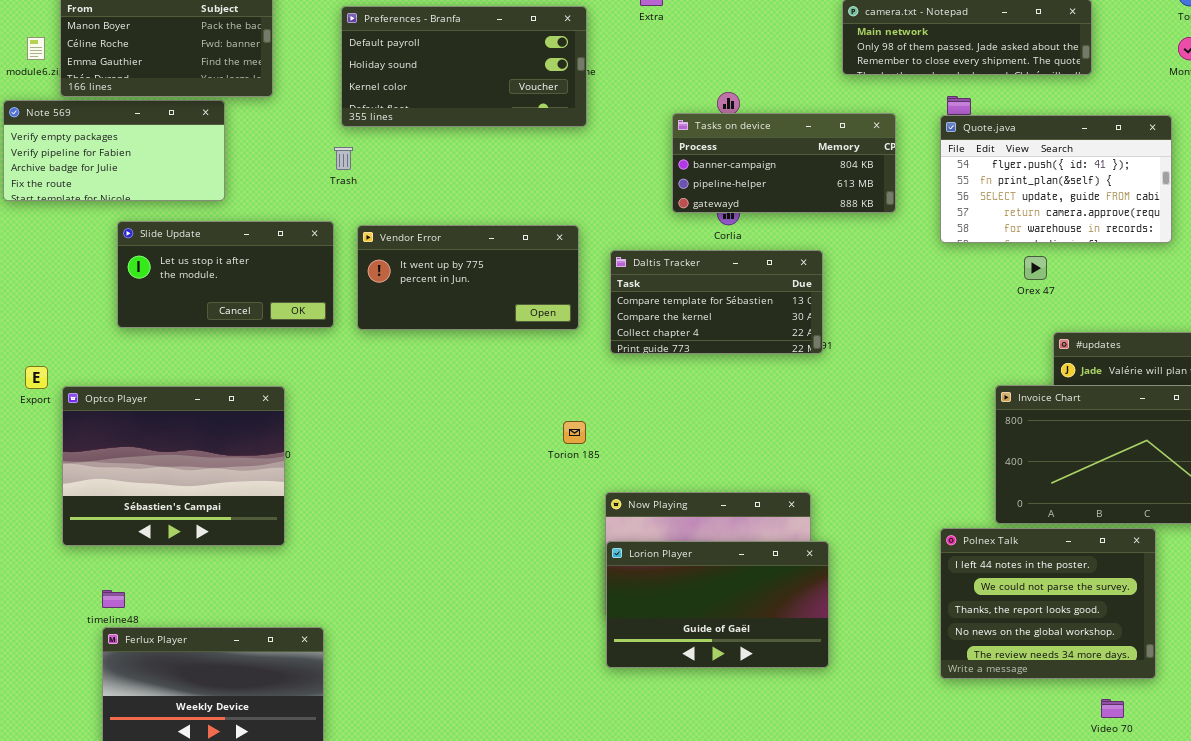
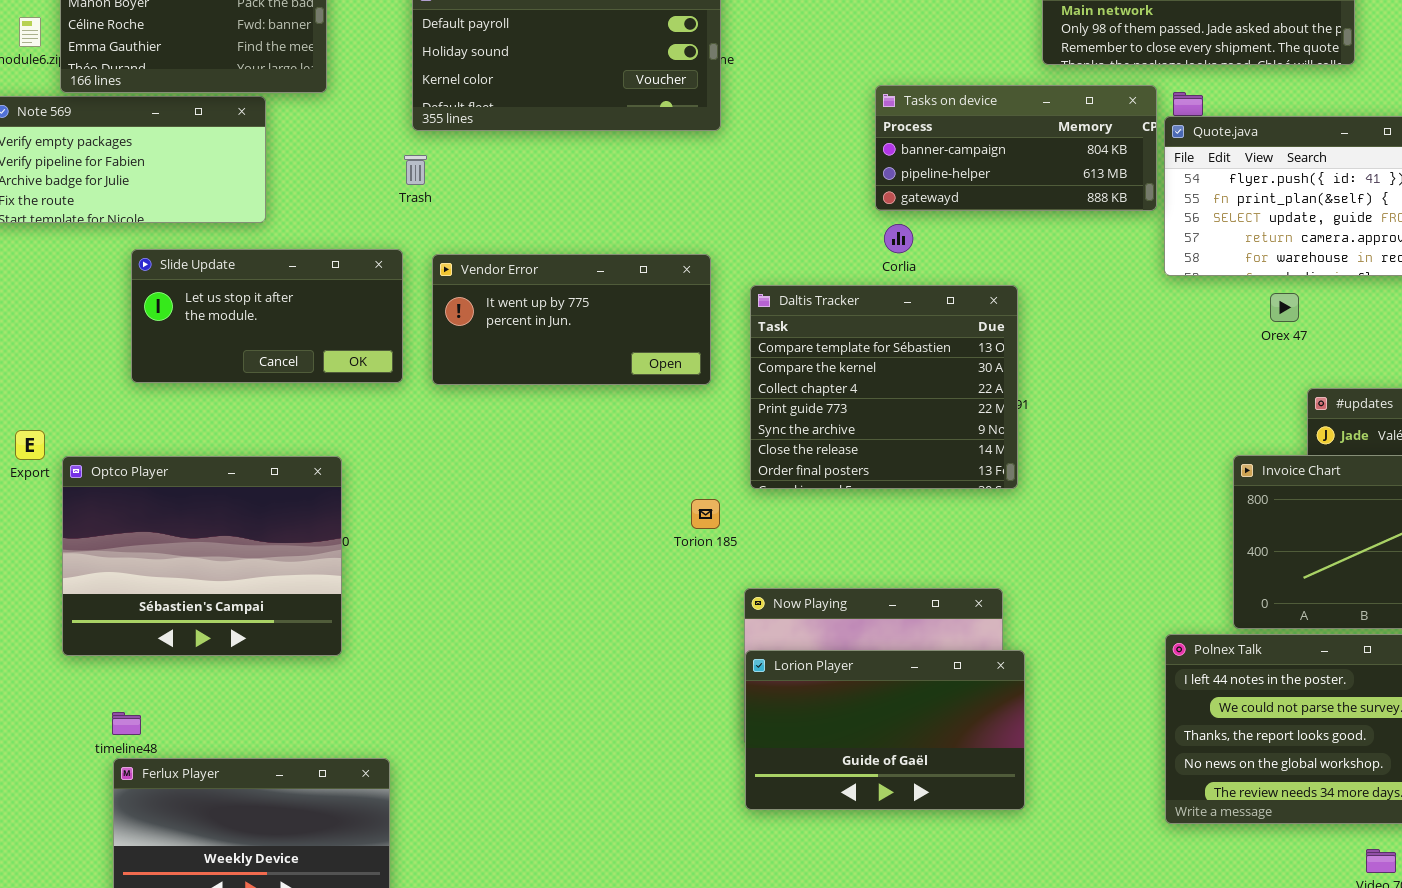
Tasks on device: [672,113,896,213] -> [875,85,1157,211], moved
Daltis Tracker: [610,250,823,354] -> [750,285,1018,489], resized

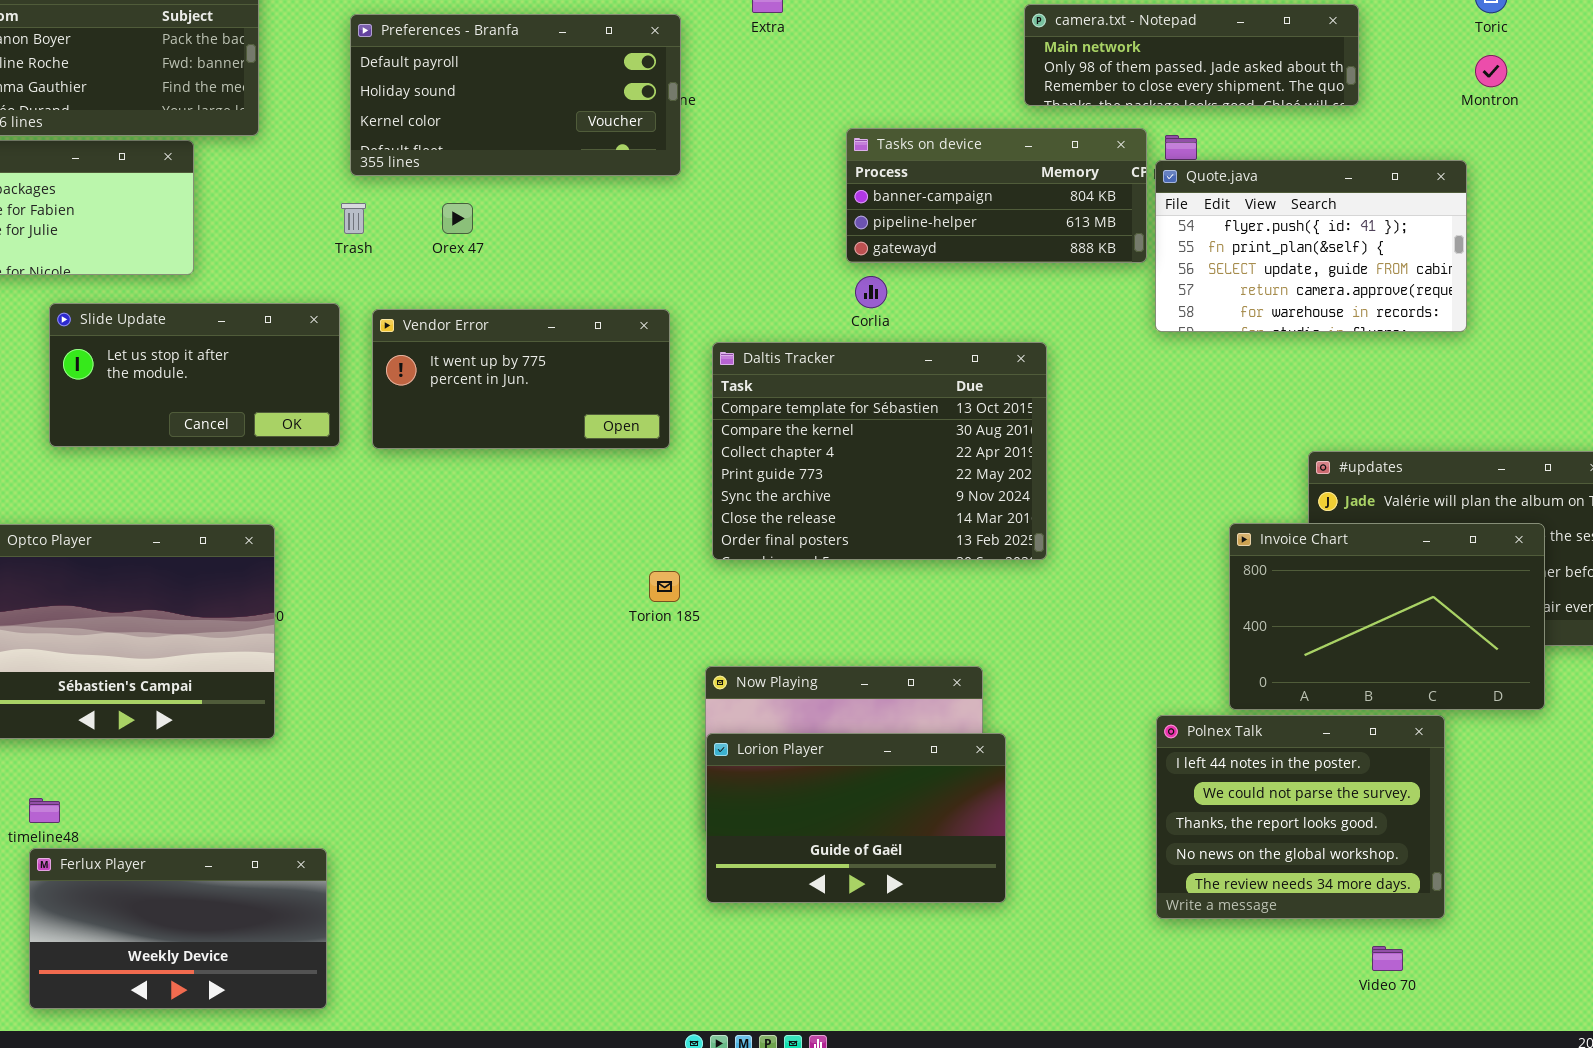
Daltis Tracker: [750,285,1018,489] -> [712,342,1047,560], resized
Orex 47: [1270,293,1299,322] -> [442,203,473,234], moved

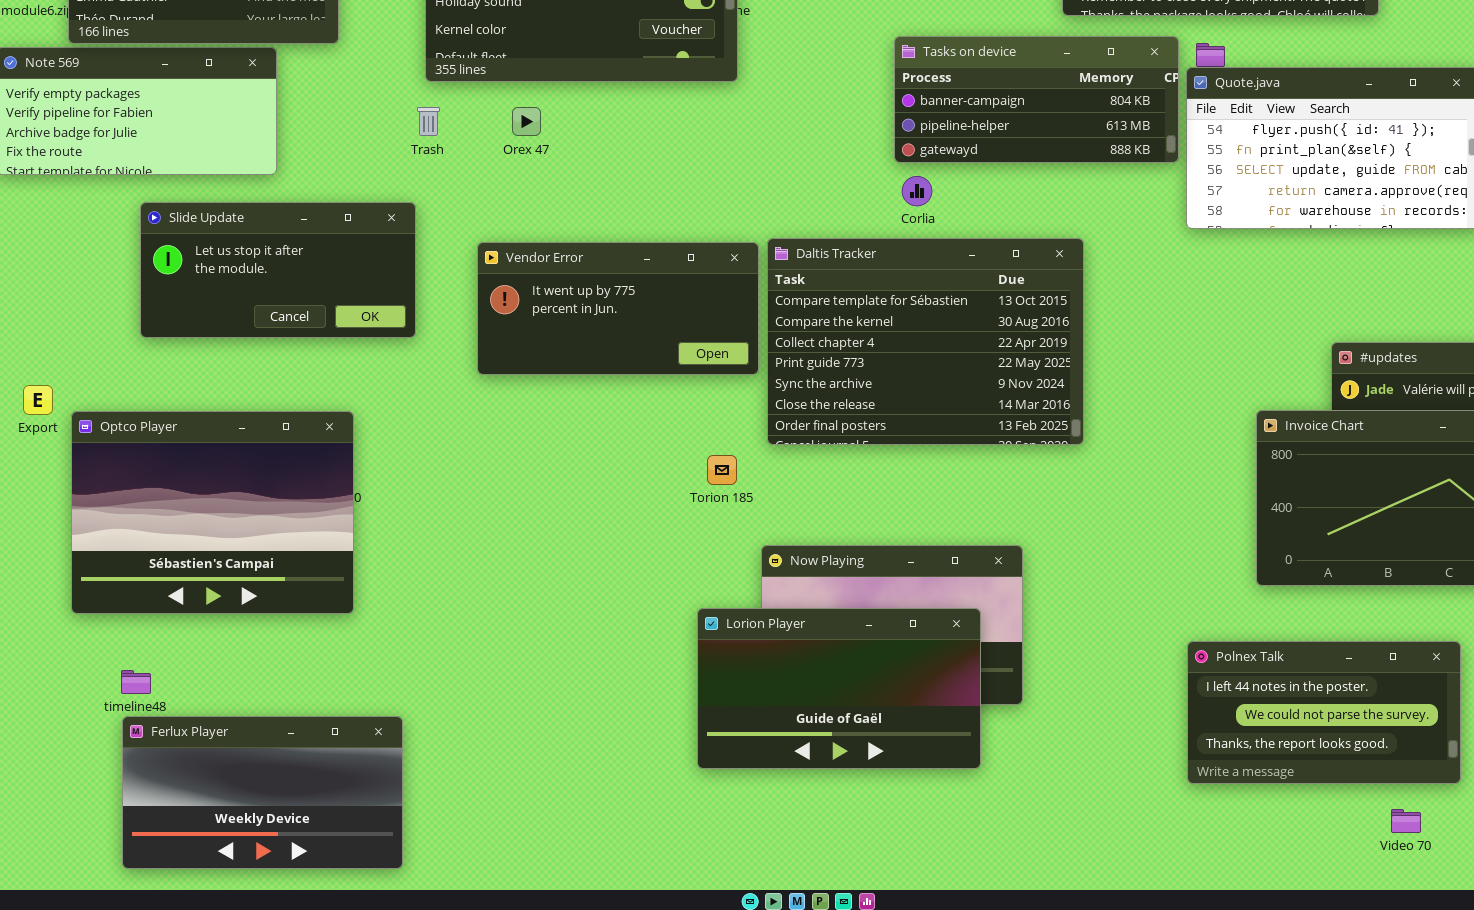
Vendor Error: [372,309,670,449] -> [477,242,759,375], moved
Polnex Talk: [1156,715,1445,919] -> [1187,641,1461,784], resized
Lorion Player: [706,733,1006,903] -> [697,608,981,769], moved

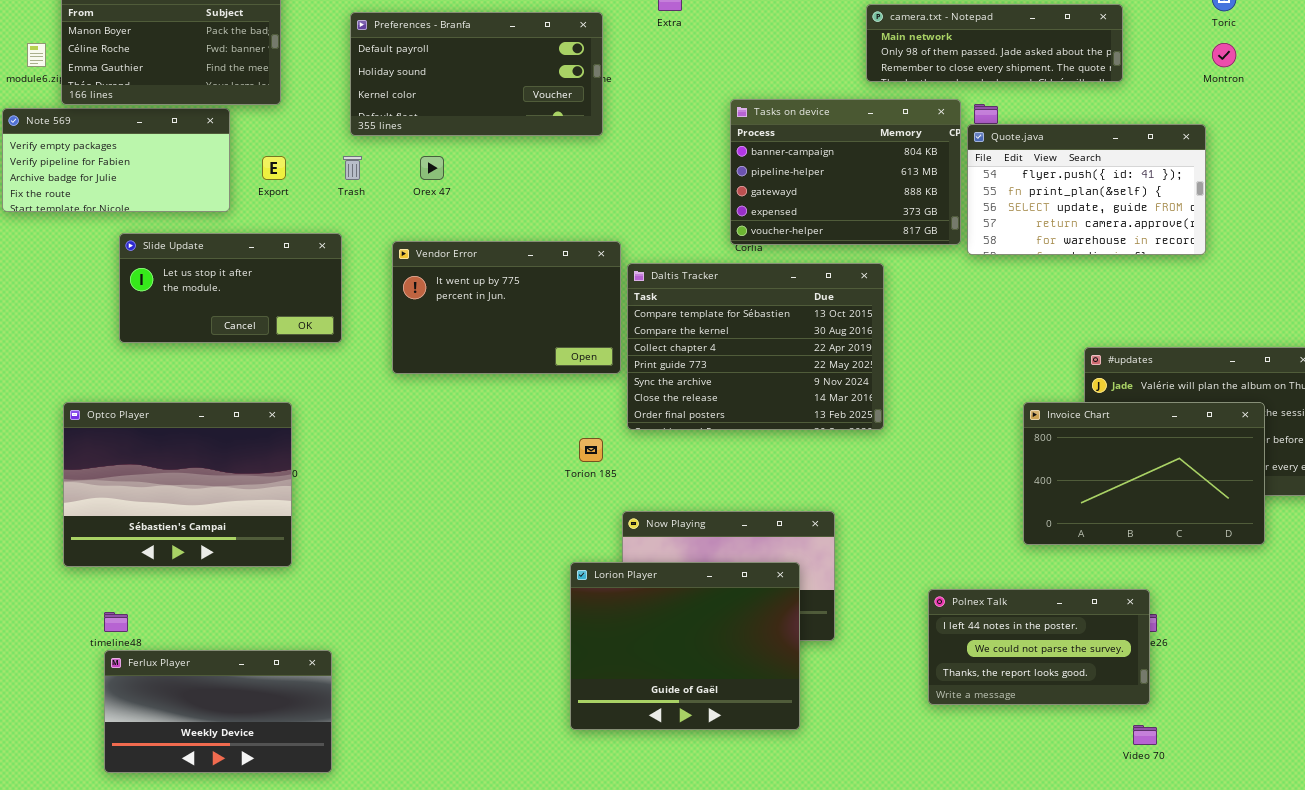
Tasks on device: [894,36,1179,163] -> [730,99,961,245], resized
Vendor Error: [477,242,759,375] -> [392,241,621,374], resized
Export: [23,385,53,415] -> [262,156,286,180], moved
Lorion Player: [697,608,981,769] -> [570,562,800,730], resized
Polnex Talk: [1187,641,1461,784] -> [928,589,1150,705], moved

